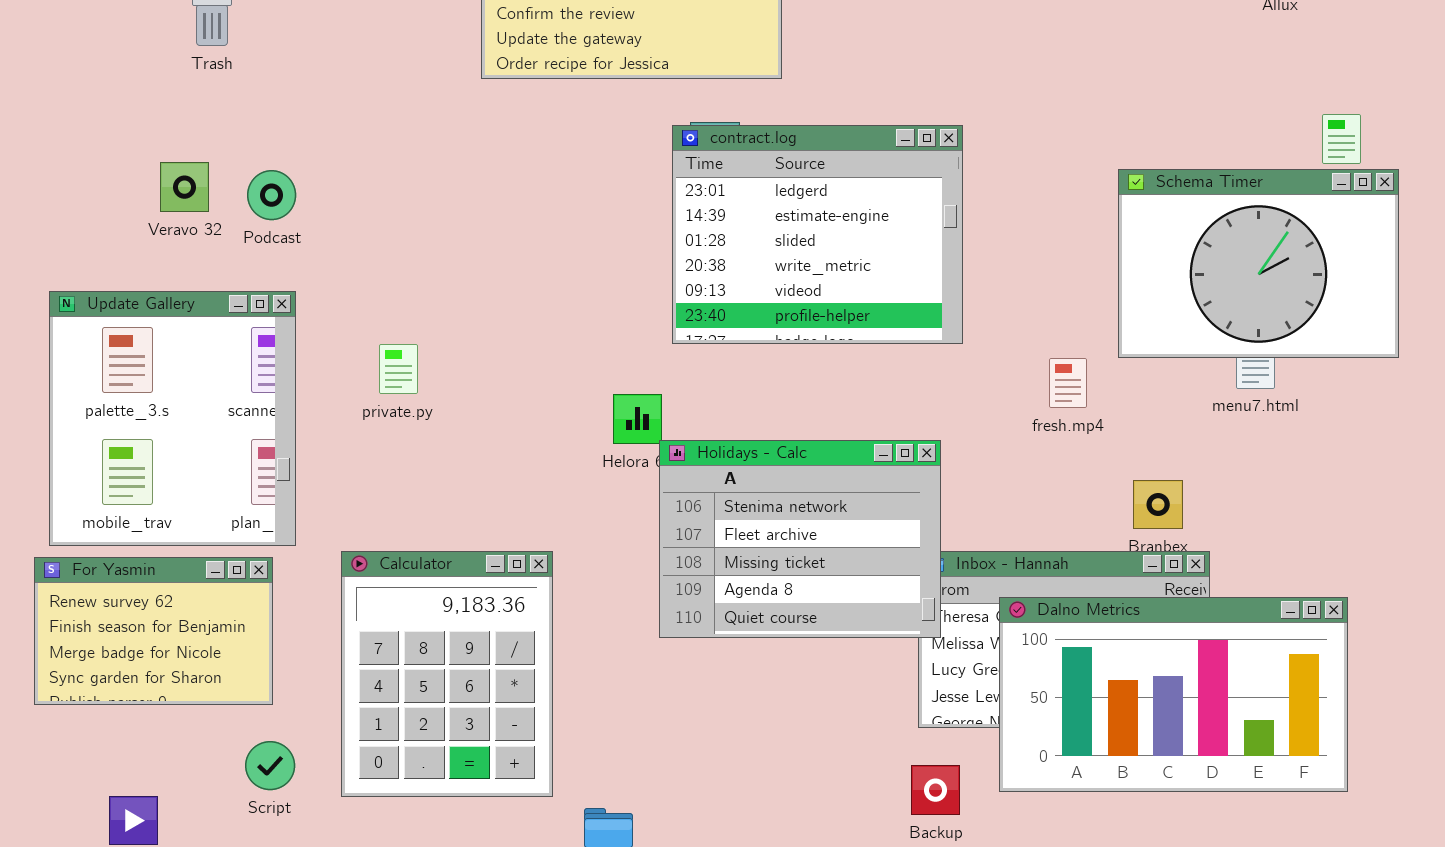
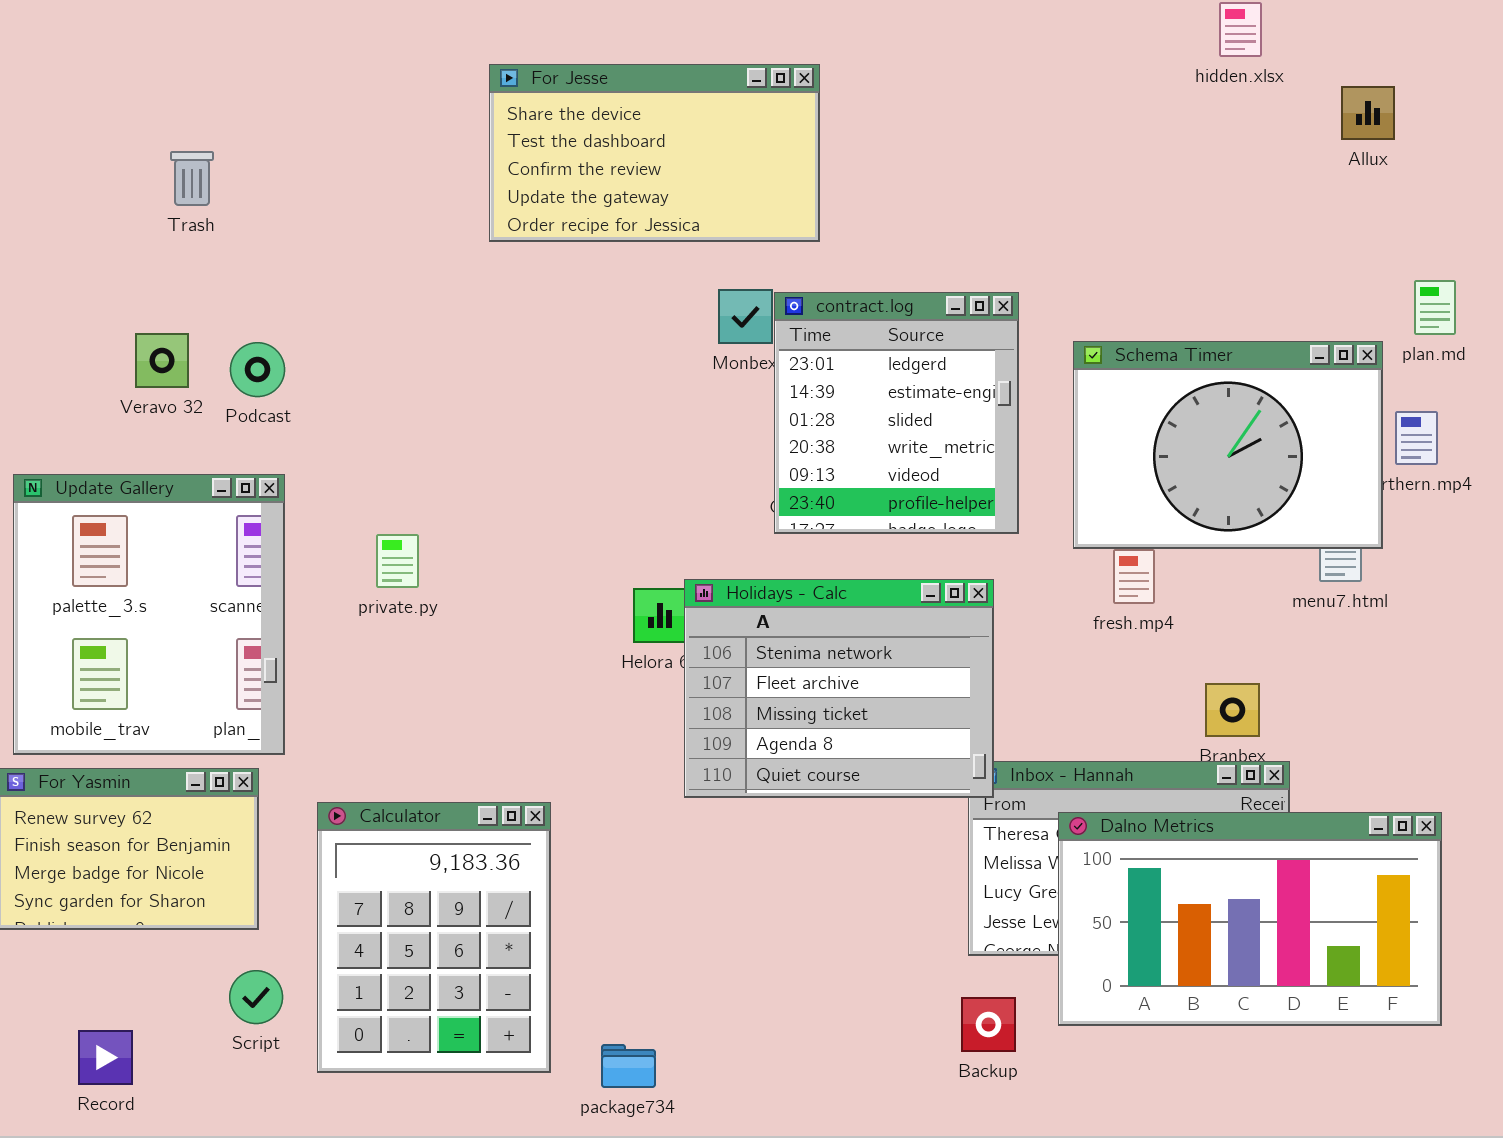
contract.log: [672,125,963,344] -> [774,292,1019,534], resized
Schema Timer: [1118,169,1399,358] -> [1073,341,1383,549], moved
Holidays - Calc: [659,440,941,638] -> [684,579,994,798], moved
Calculator: [341,551,553,797] -> [317,802,551,1073], moved

